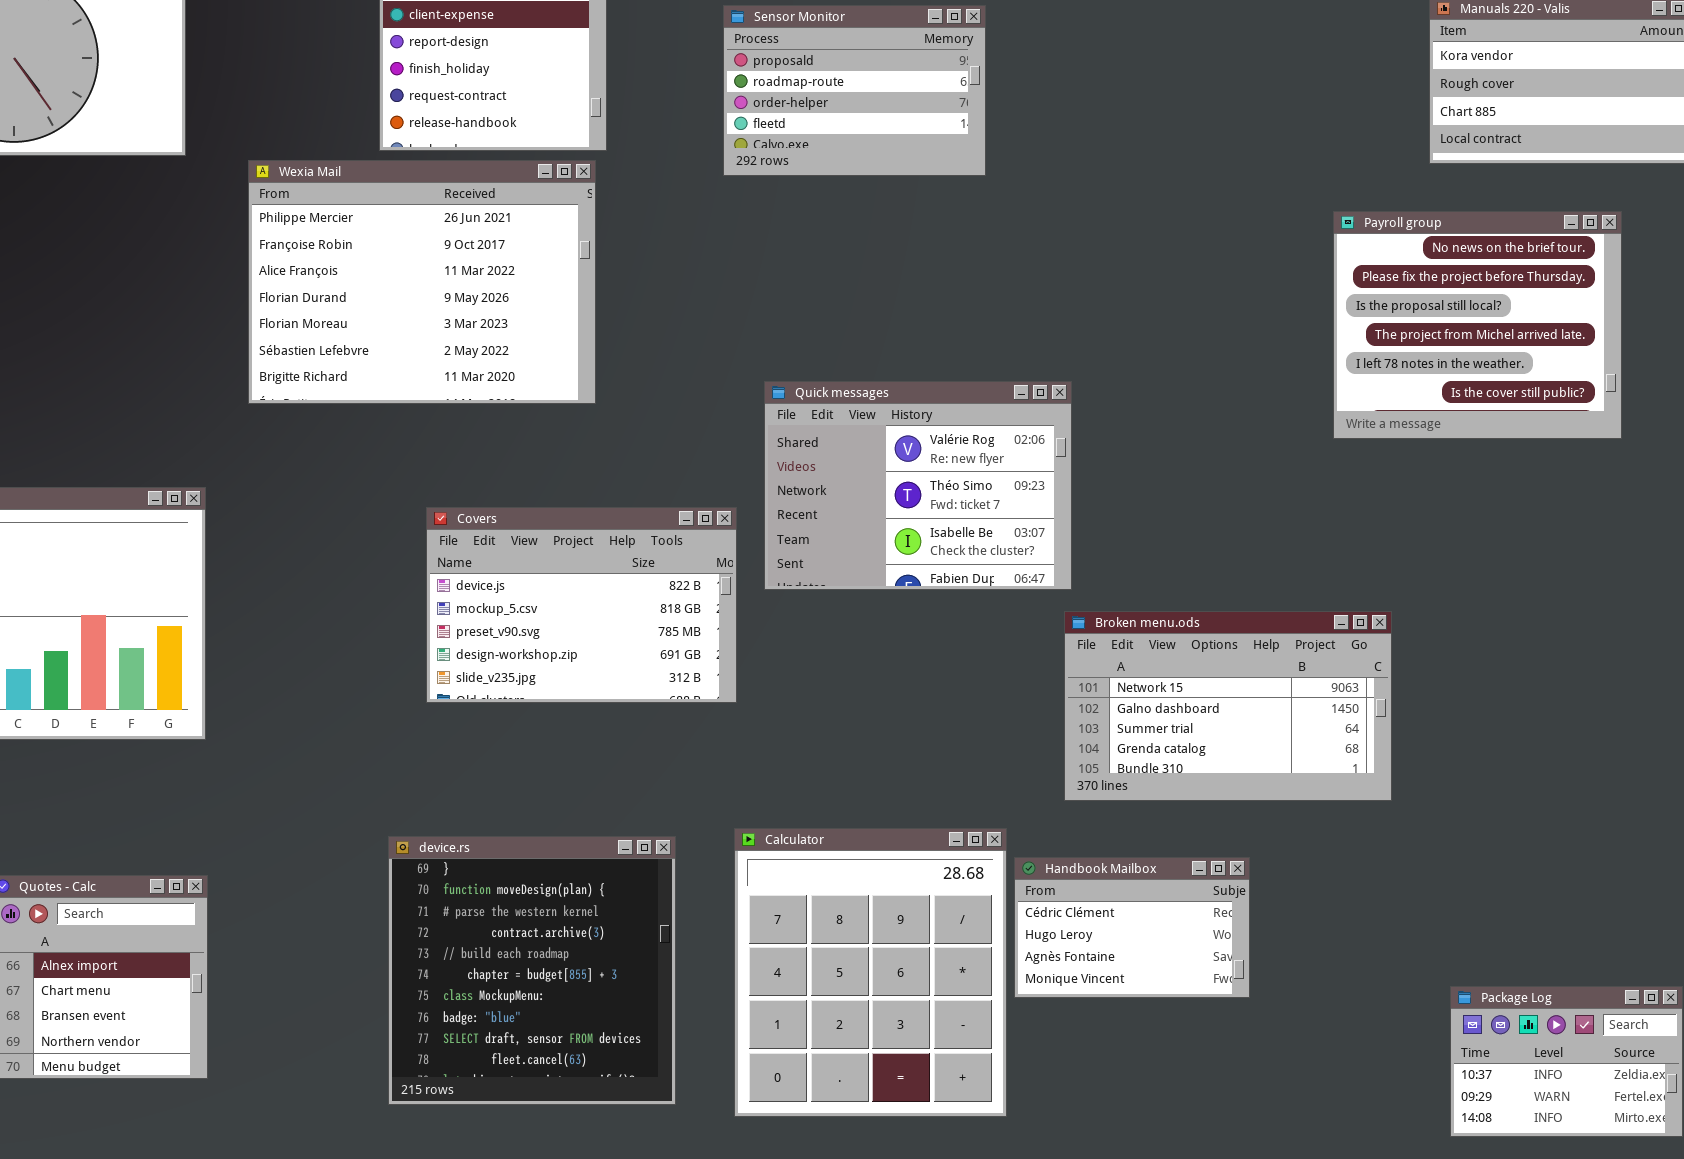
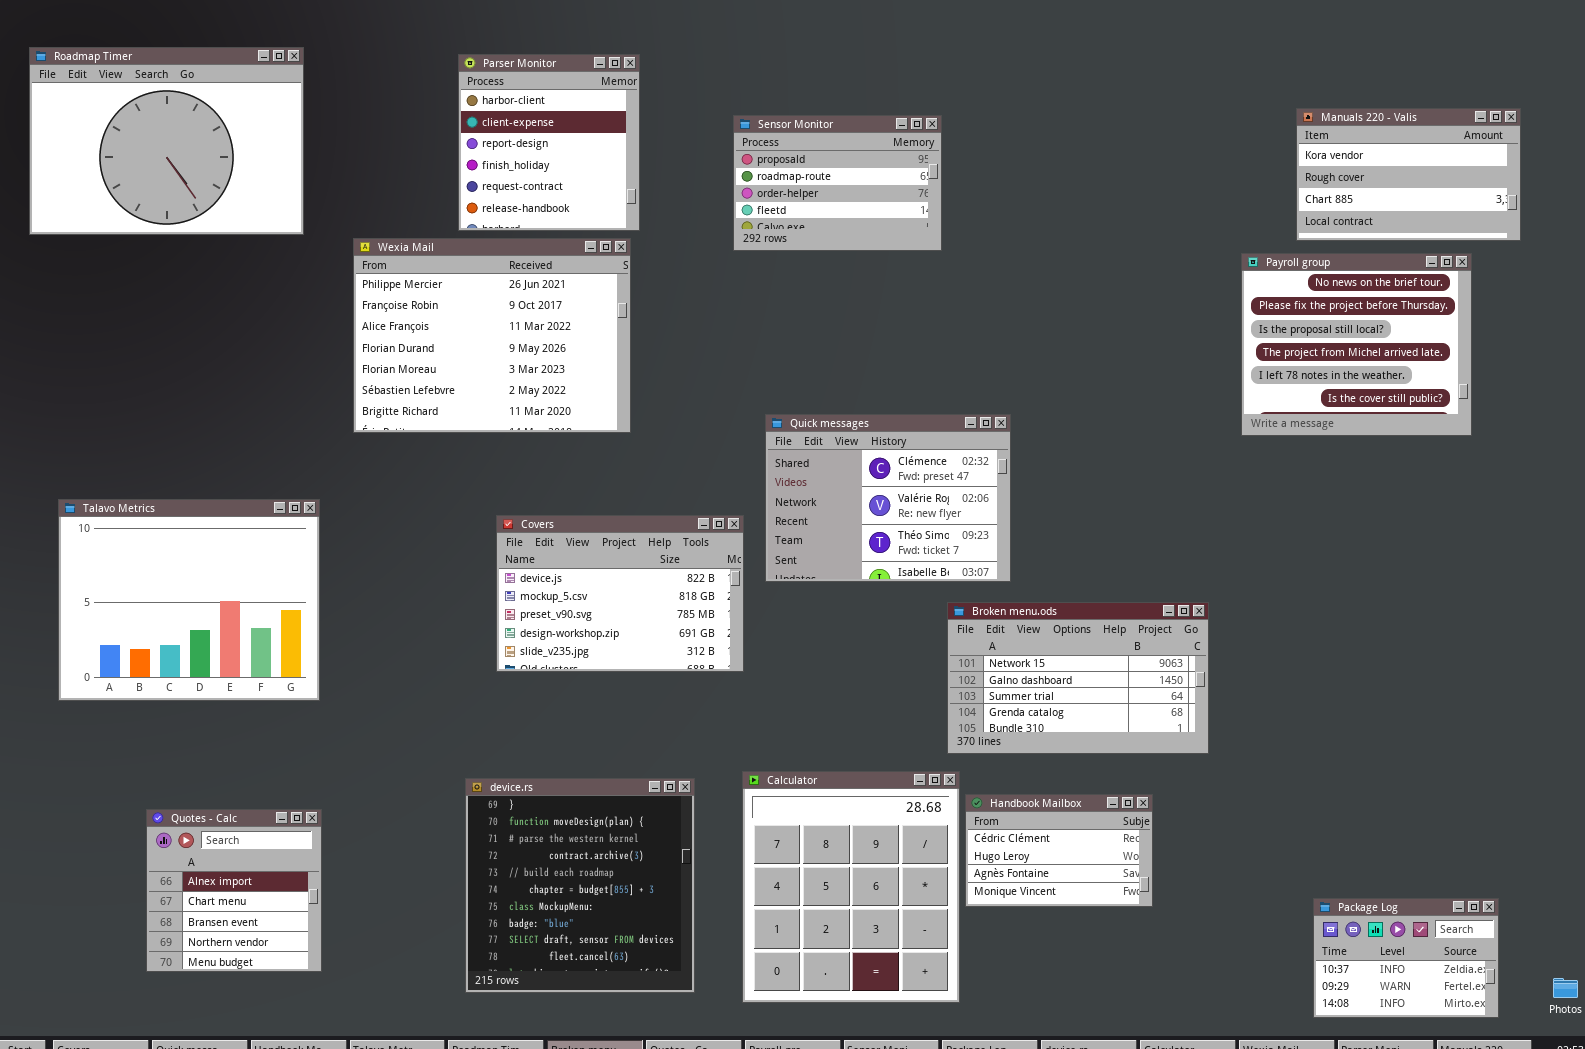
Payroll group: [1333,211,1622,439] -> [1241,253,1472,436], moved
Quick messages: [764,381,1072,590] -> [765,414,1011,582], scrolled up 1 row
Broken menu.ods: [1064,611,1392,801] -> [947,602,1209,754], moved

